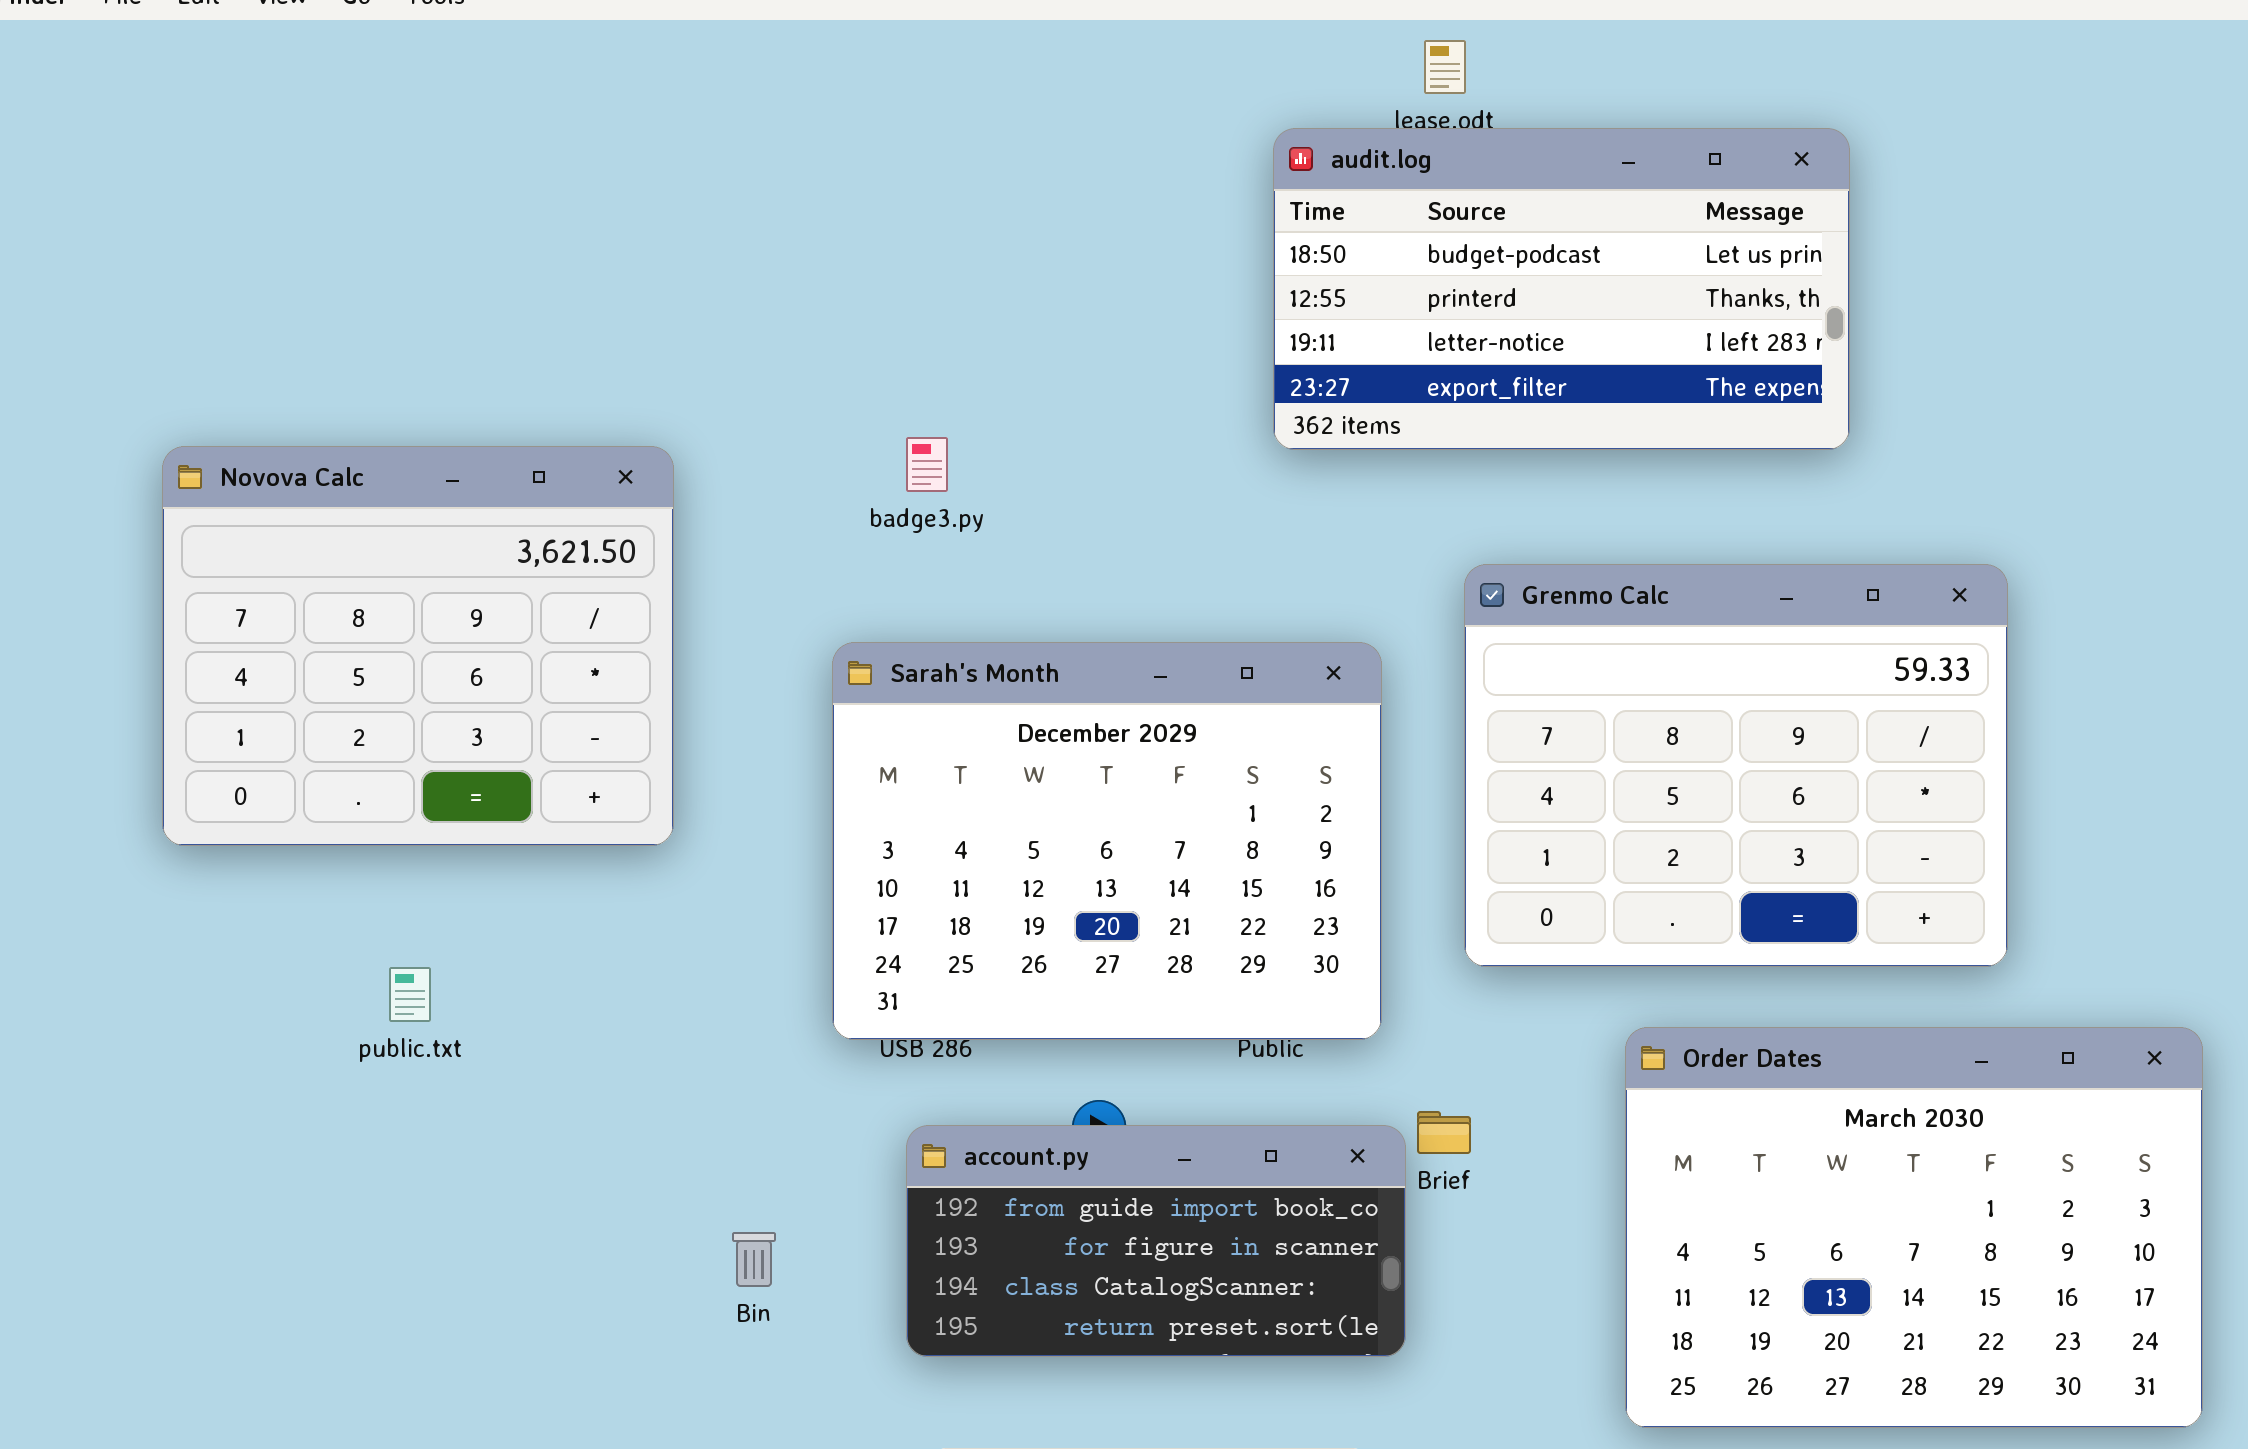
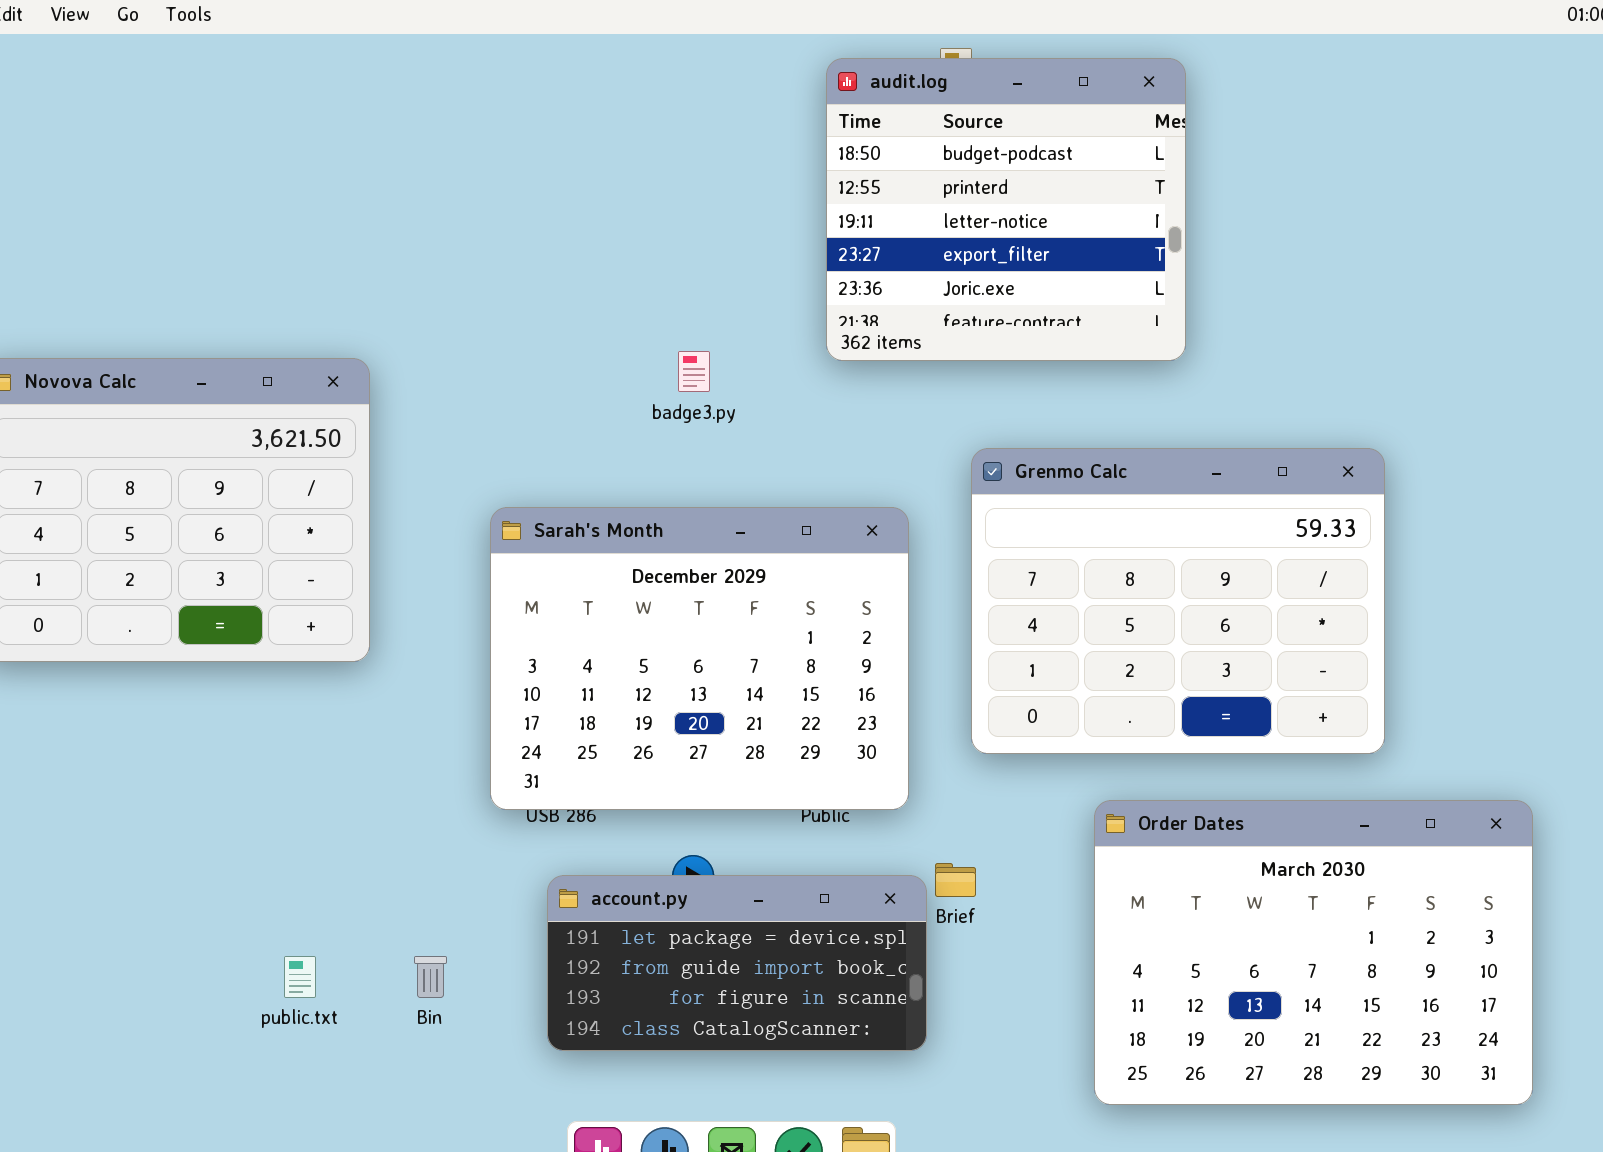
audit.log: [1273,128,1850,450] -> [826,58,1186,361], resized
badge3.py: [906,437,948,492] -> [678,351,710,392], moved
public.txt: [389,967,431,1022] -> [284,956,316,998], moved
account.py: [906,1125,1406,1357] -> [547,875,927,1051], scrolled up 1 row

